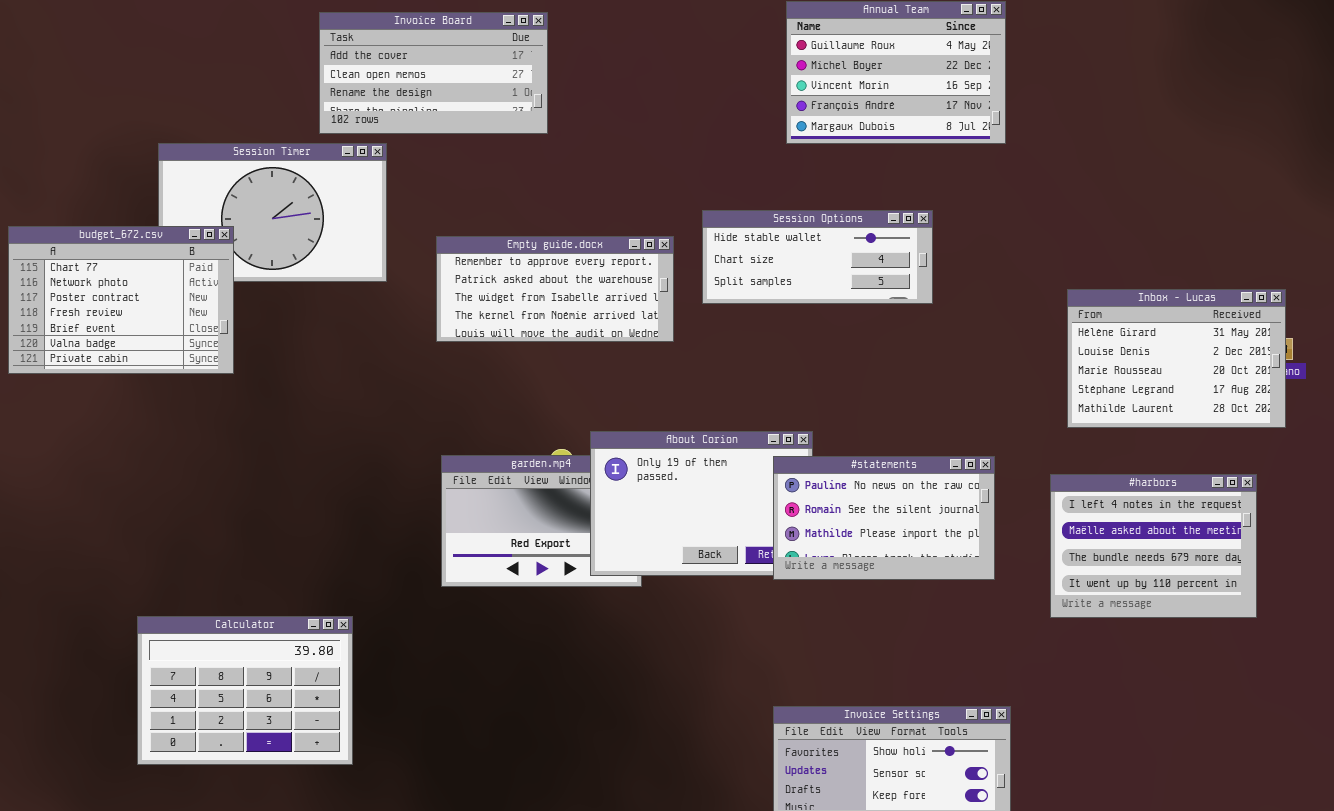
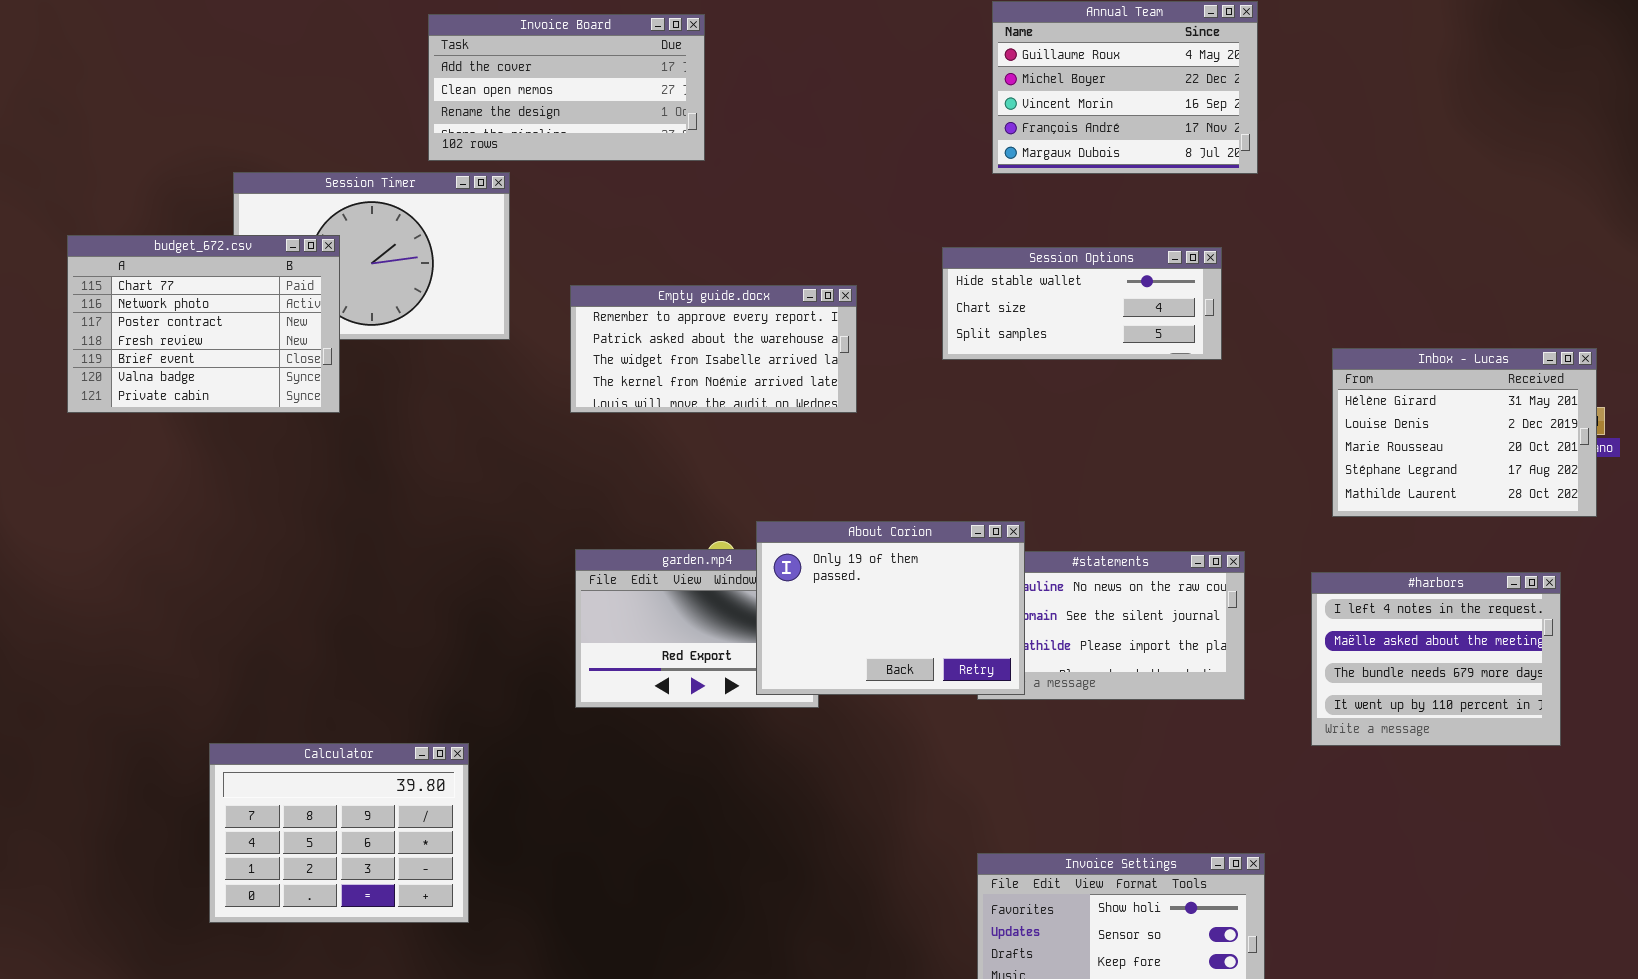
Session Options: [702,210,933,304] -> [942,247,1222,360], moved
budget_672.csv: [8,226,234,374] -> [67,235,340,413], moved
About Corion: [590,431,813,576] -> [756,521,1025,695], raised

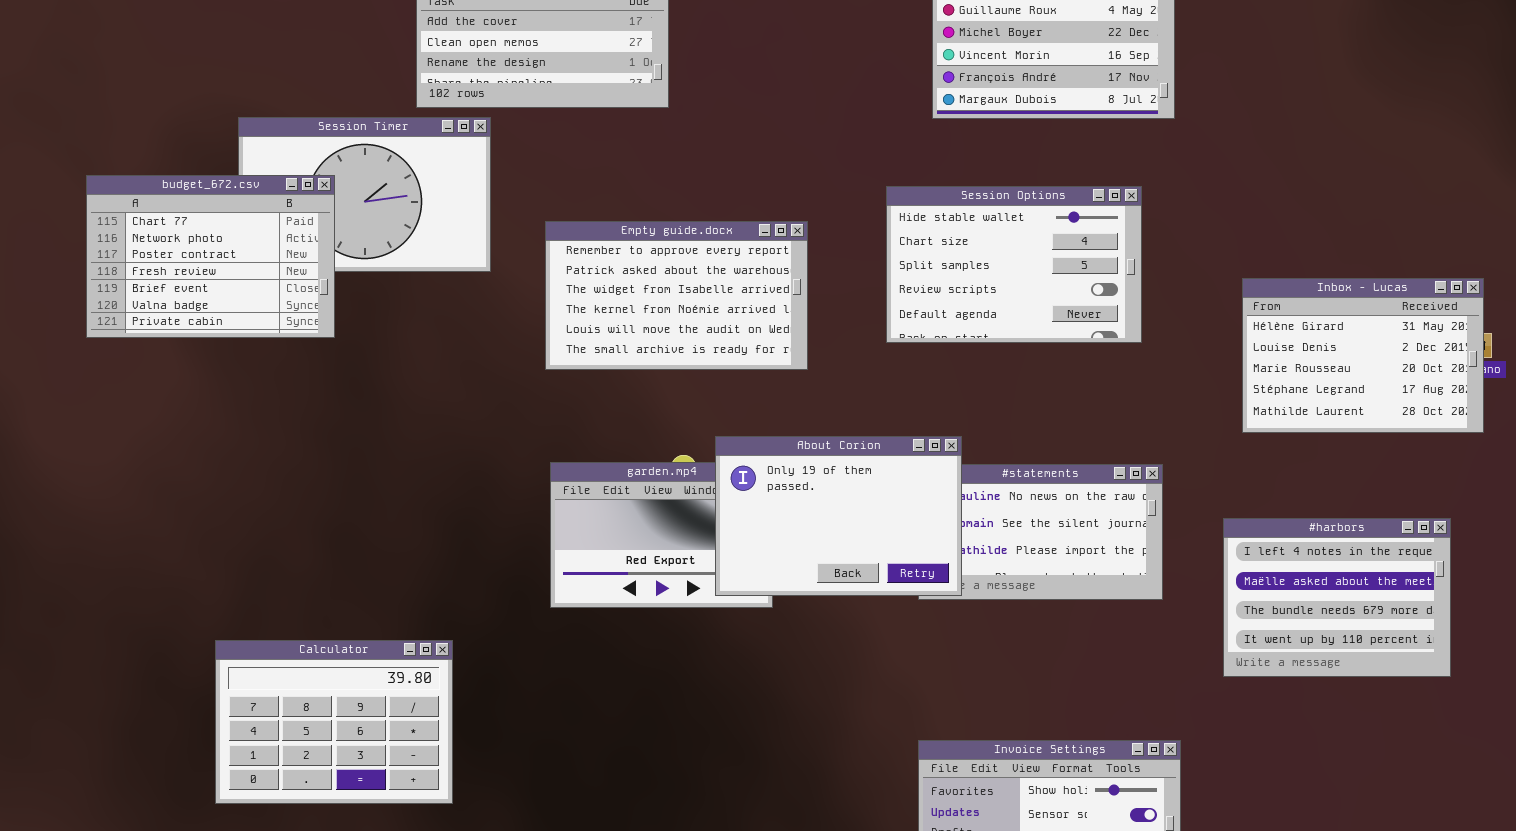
Session Options: [942,247,1222,360] -> [886,186,1142,343], resized
Empty guide.docx: [570,285,857,413] -> [545,221,808,370], resized
#harbors: [1311,572,1561,746] -> [1223,518,1451,677], moved

